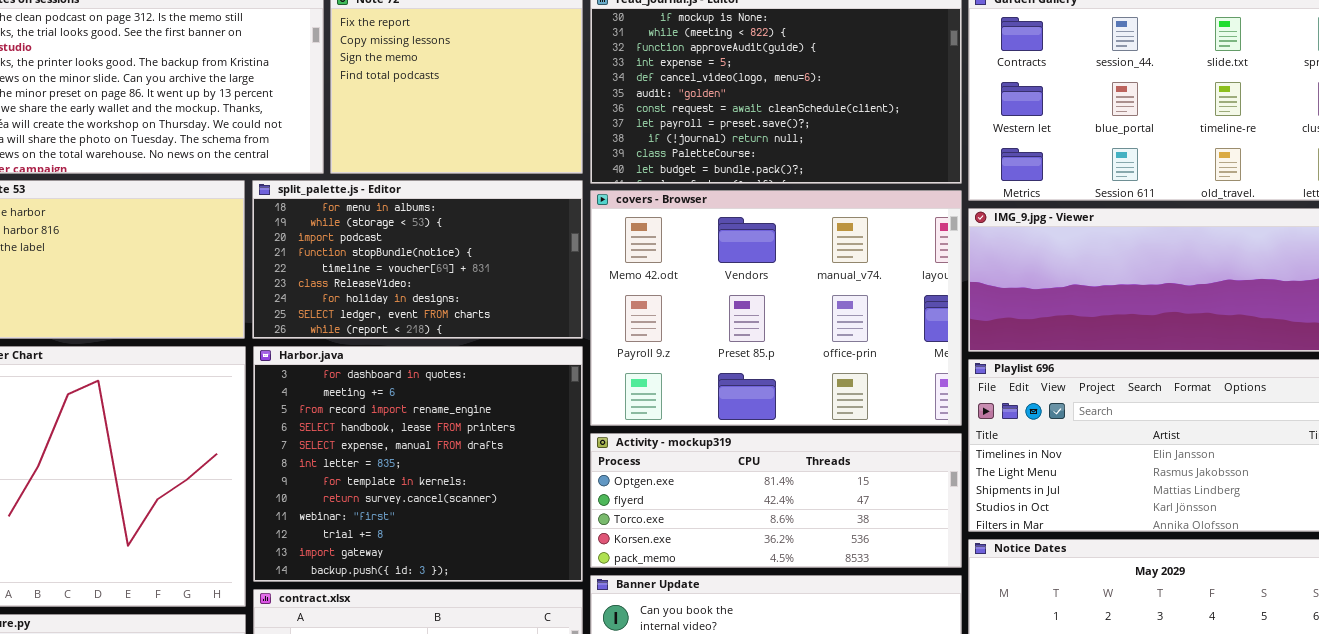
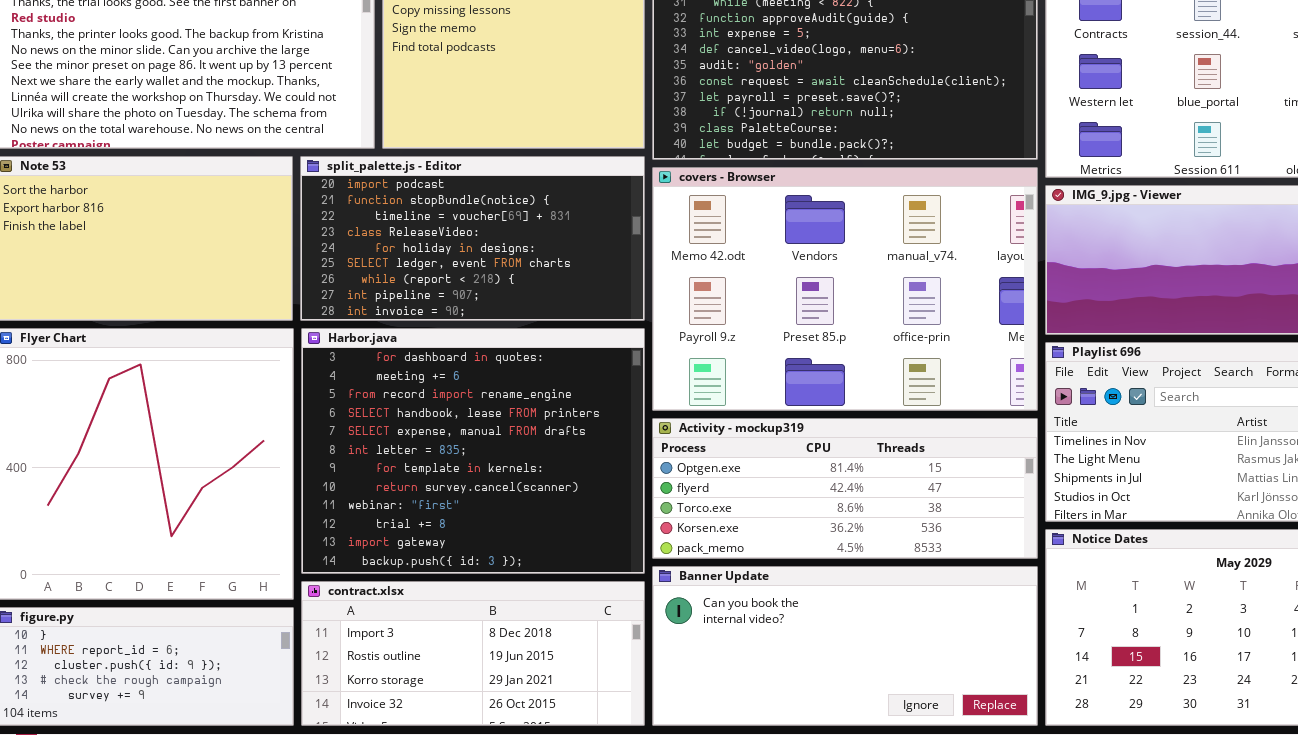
split_palette.js - Editor: [252,180,583,339] -> [300,156,645,321], scrolled down 2 rows

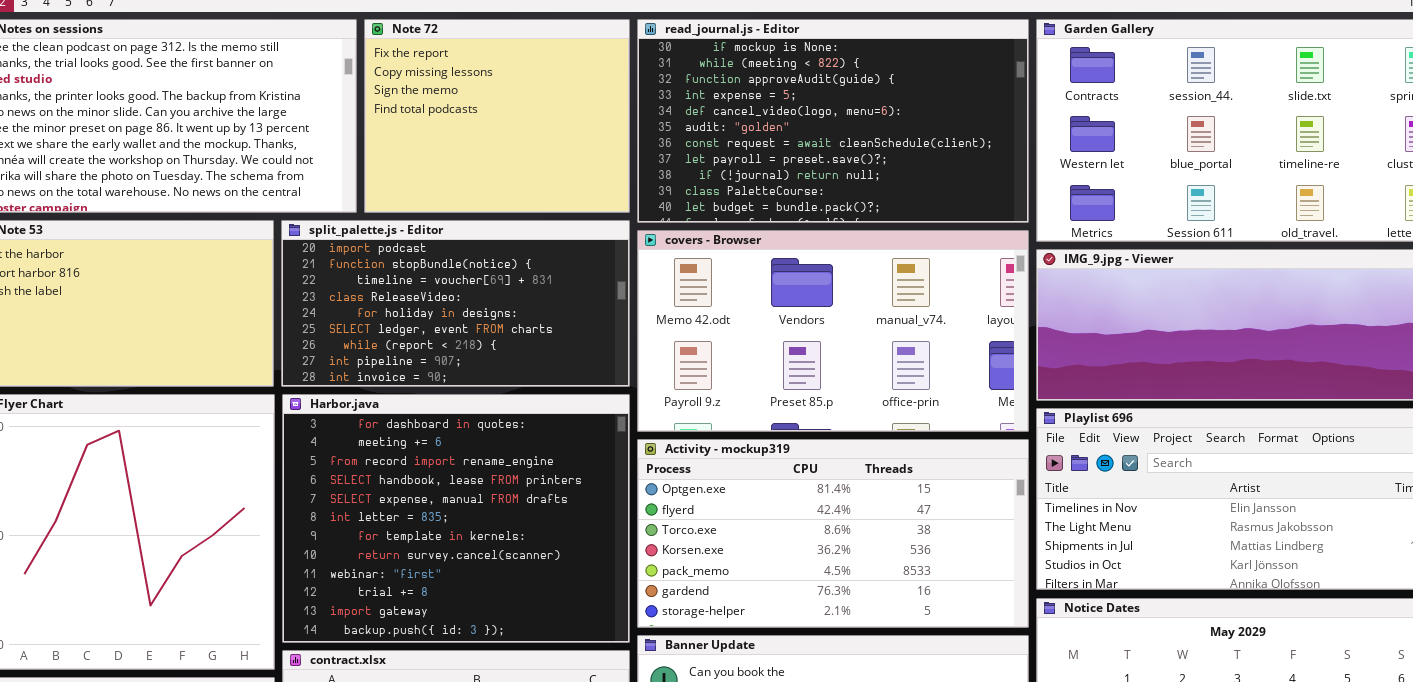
covers - Browser: [652,167,1038,411] -> [637,230,1029,432], resized
Activity - mockup319: [652,418,1038,559] -> [637,439,1029,628], resized

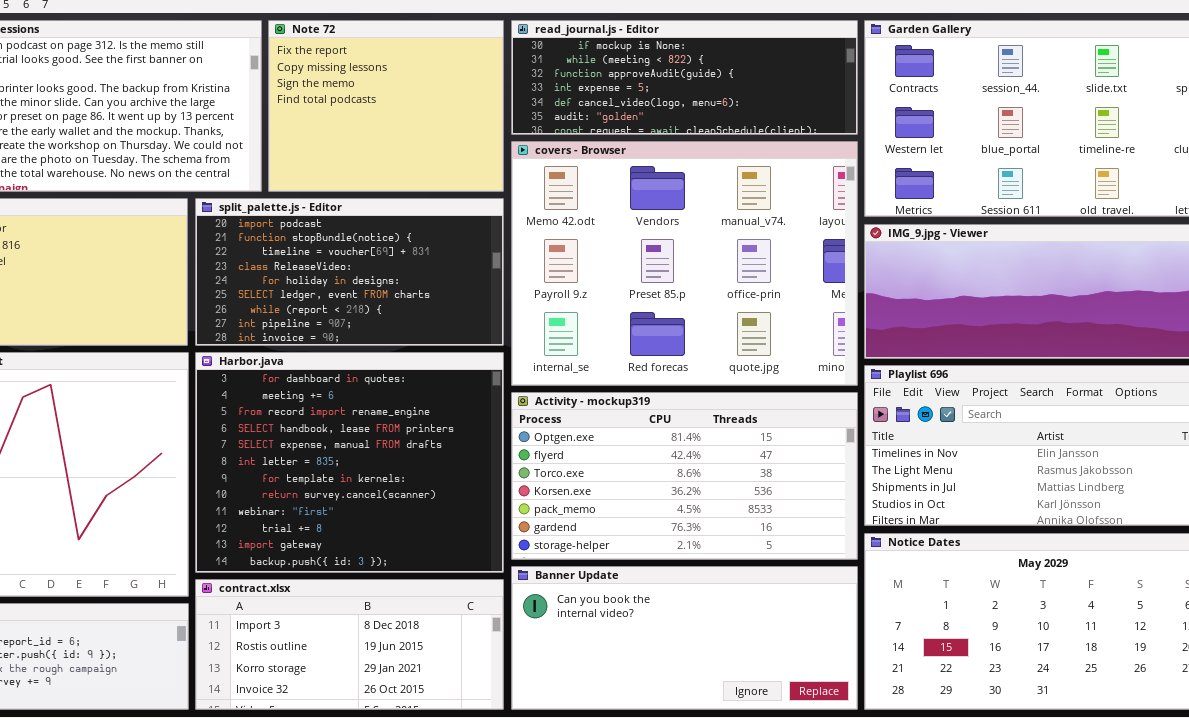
read_journal.js - Editor: [637,19,1029,223] -> [511,20,858,135], resized
covers - Browser: [637,230,1029,432] -> [511,141,858,386], resized

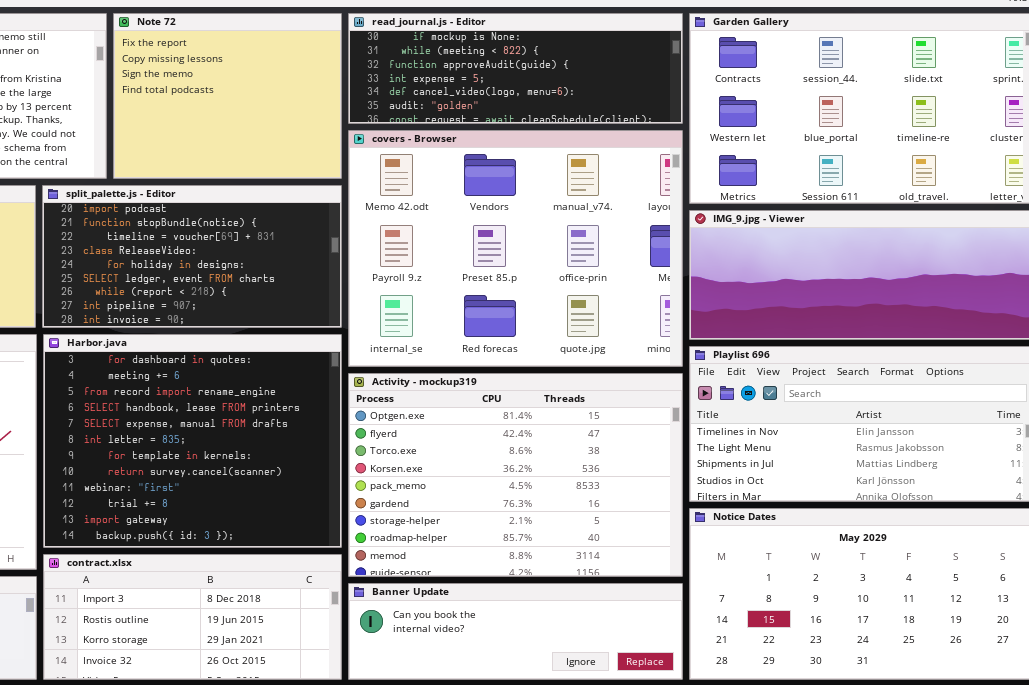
Activity - mockup319: [511,392,858,560] -> [348,373,683,577], resized
Banner Update: [511,566,858,710] -> [348,583,683,680], resized

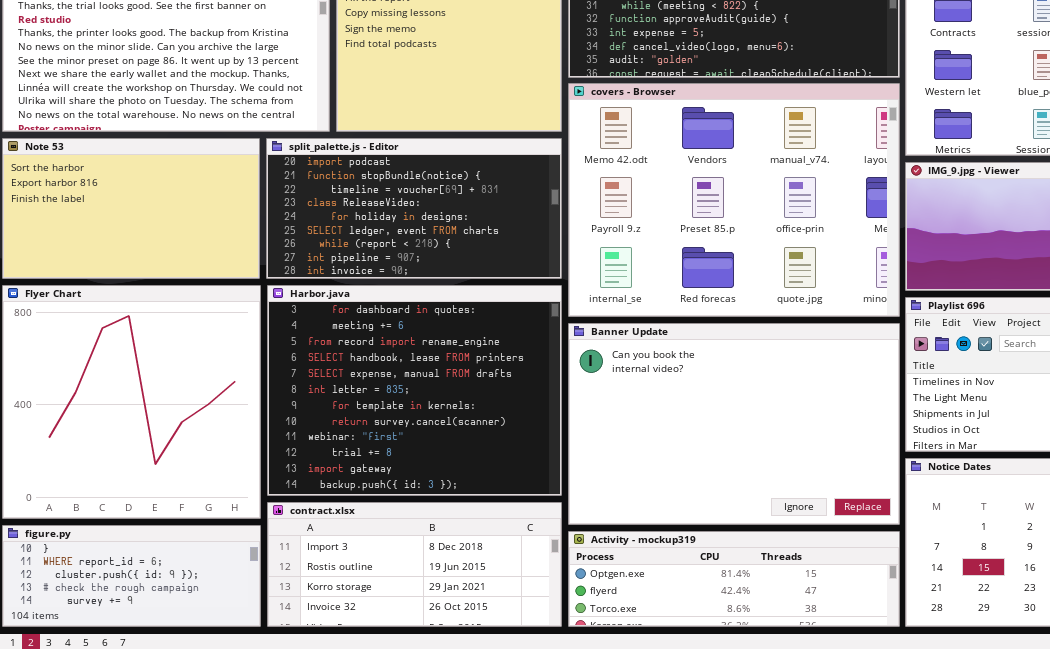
Activity - mockup319: [348,373,683,577] -> [568,531,900,627], moved, resized
Banner Update: [348,583,683,680] -> [568,323,900,525], moved, resized

